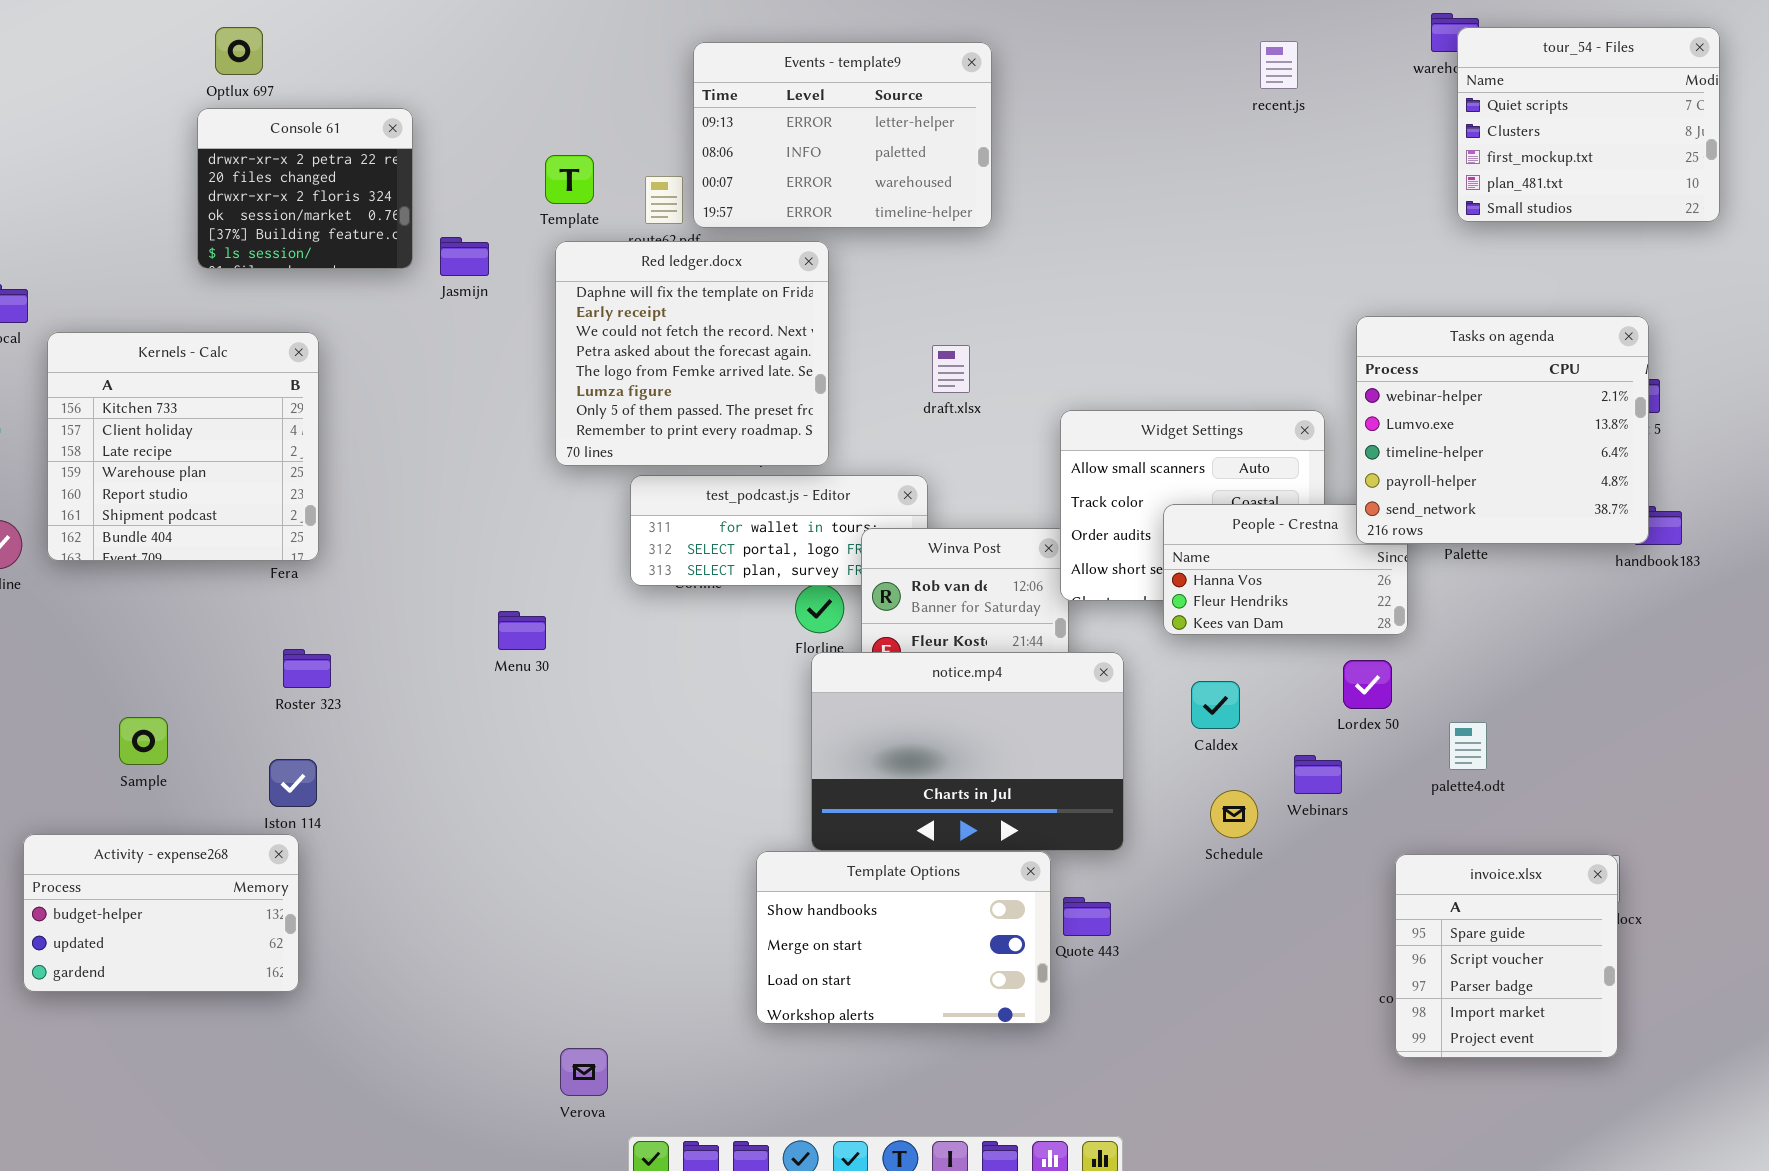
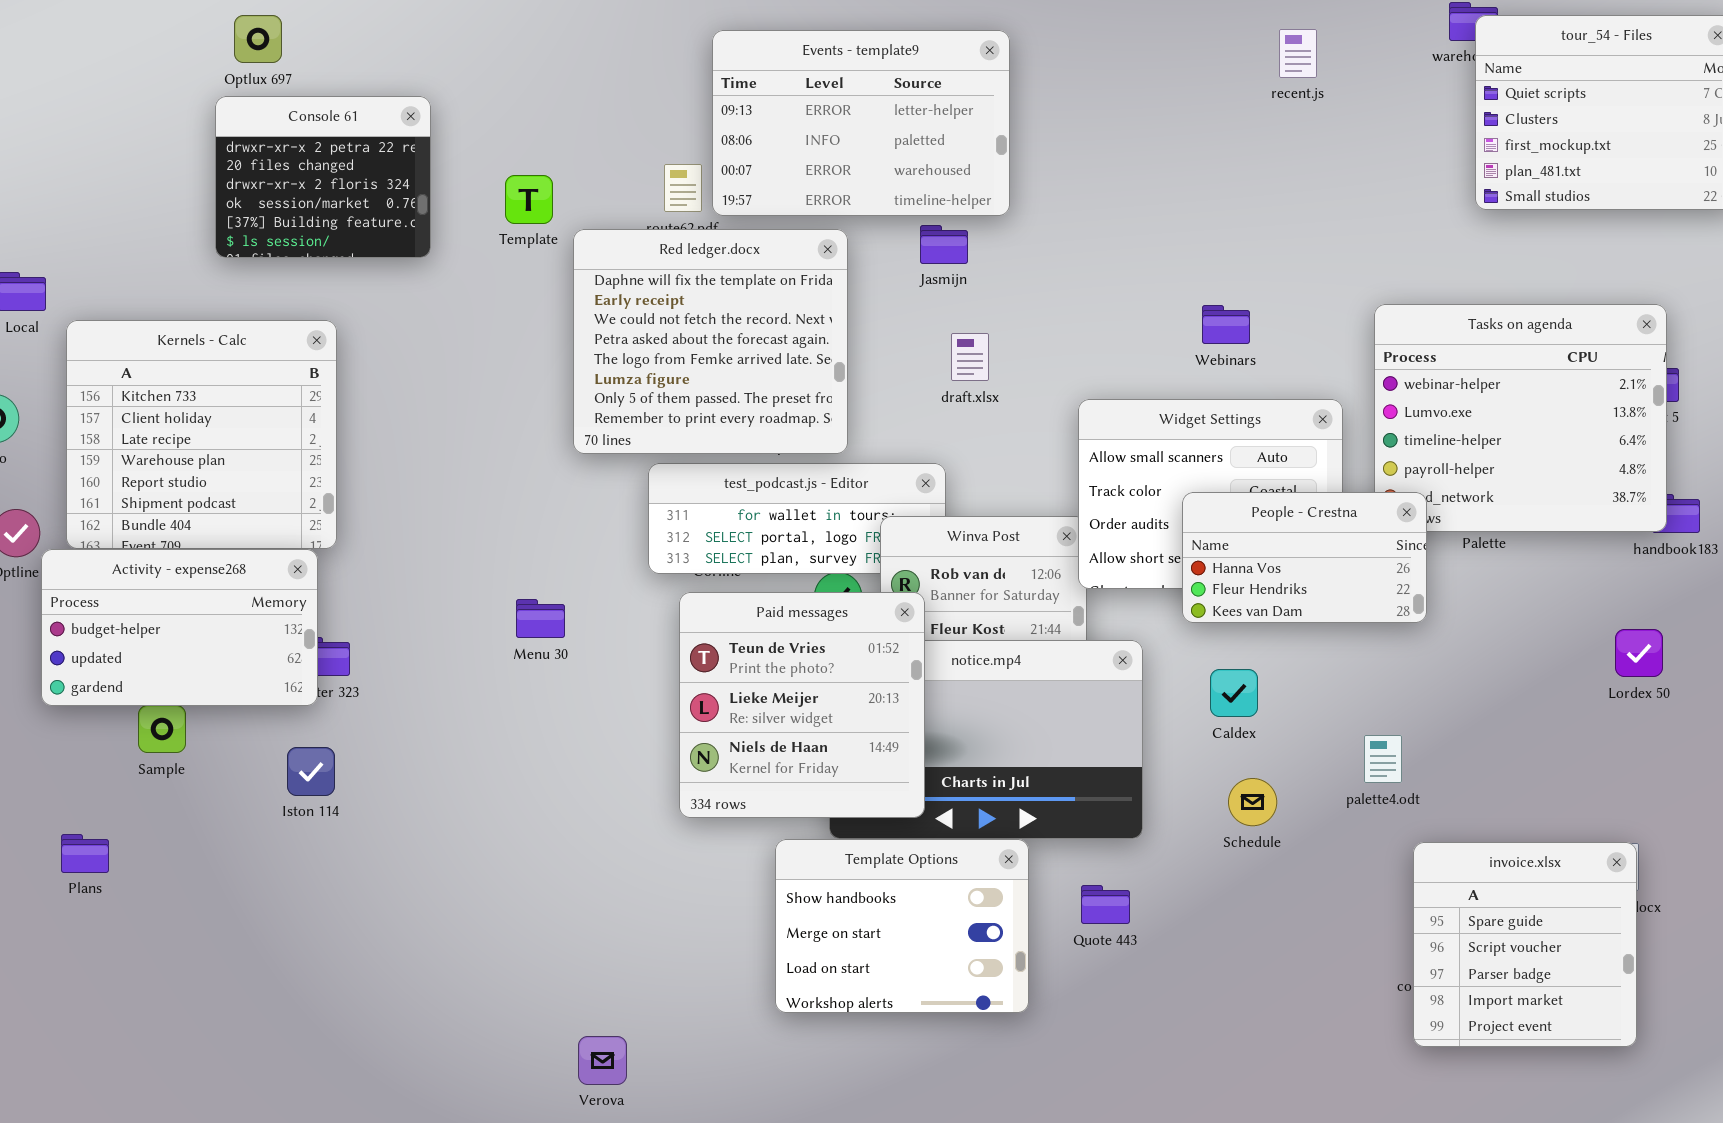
Template: [545,155,594,204] -> [505,175,553,224], moved
Jasmijn: [440,237,489,276] -> [920,225,968,264], moved
People - Crestna: [1163,504,1408,635] -> [1182,492,1427,623], raised
Paid messages: none -> [679,592,925,818], opened
Lordex 50: [1343,660,1392,709] -> [1615,629,1663,677], moved
palette4.odt: [1449,722,1487,770] -> [1364,735,1402,783], moved
Webinars: [1294,755,1342,794] -> [1202,305,1250,344], moved
Activity - expense268: [23,834,299,992] -> [41,549,318,706], moved
Template Options: [756,851,1051,1024] -> [775,839,1029,1013], resized

